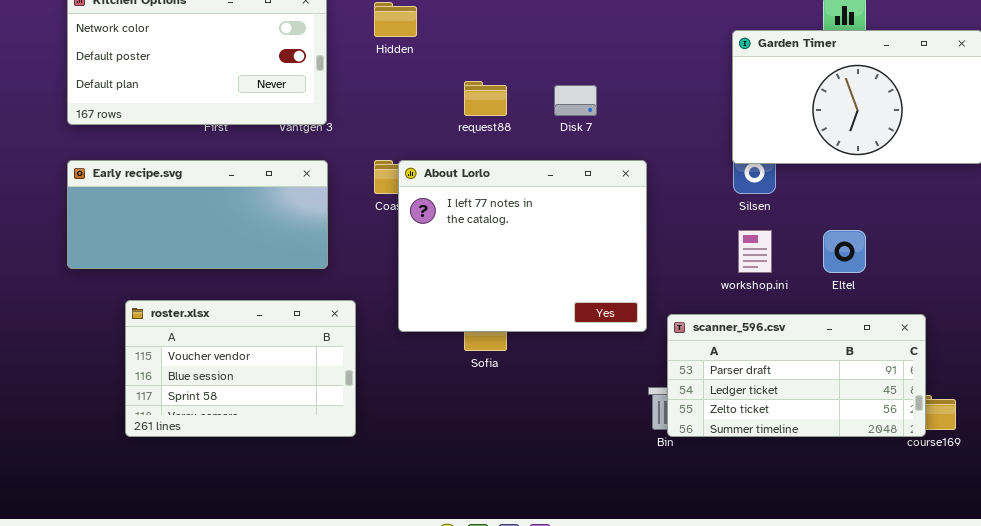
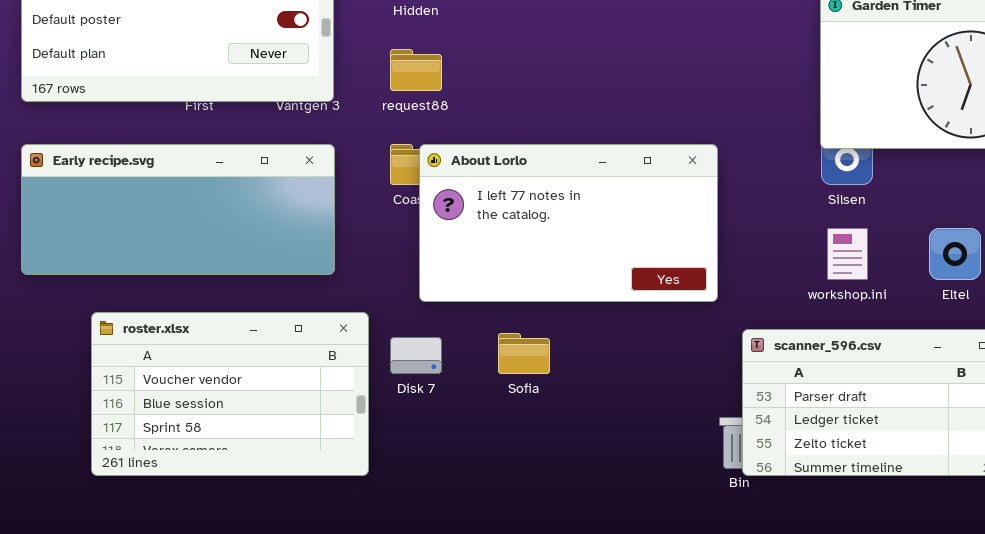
request88: [464,81,507,116] -> [390,49,442,91], moved
Disk 7: [554,85,597,116] -> [390,337,442,374], moved
About Lorlo: [398,160,647,332] -> [419,144,718,302], resized

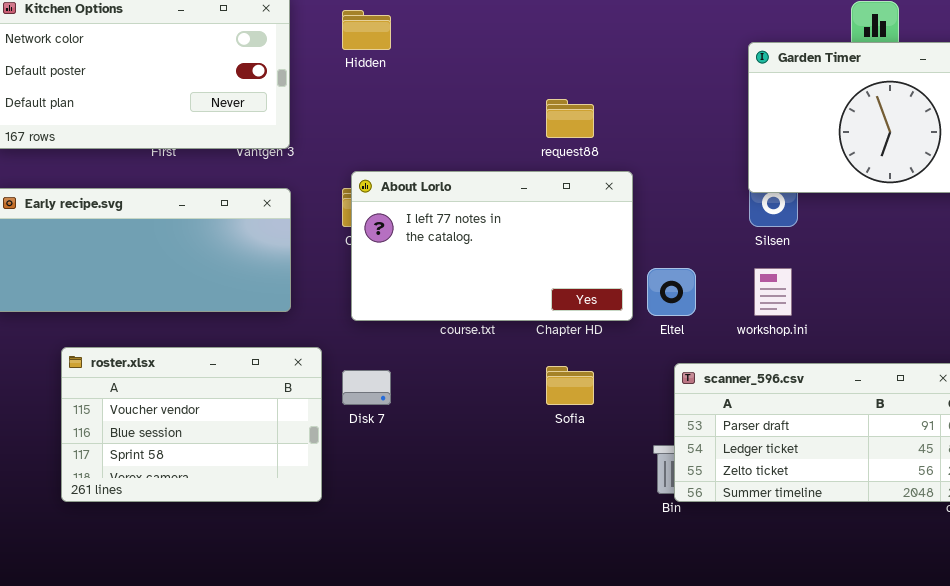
request88: [390,49,442,91] -> [546,99,594,138], moved
About Lorlo: [419,144,718,302] -> [351,171,633,321], moved
Eltel: [929,228,981,280] -> [647,268,696,316], moved
Sofia: [498,333,550,374] -> [546,366,594,405], moved

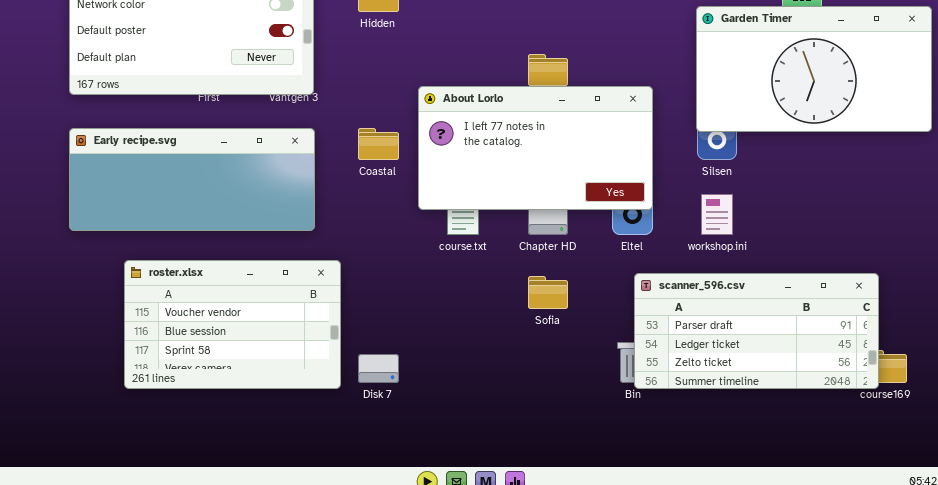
About Lorlo: [351,171,633,321] -> [418,86,653,210], moved
Disk 7: [342,370,391,405] -> [358,354,399,383], moved

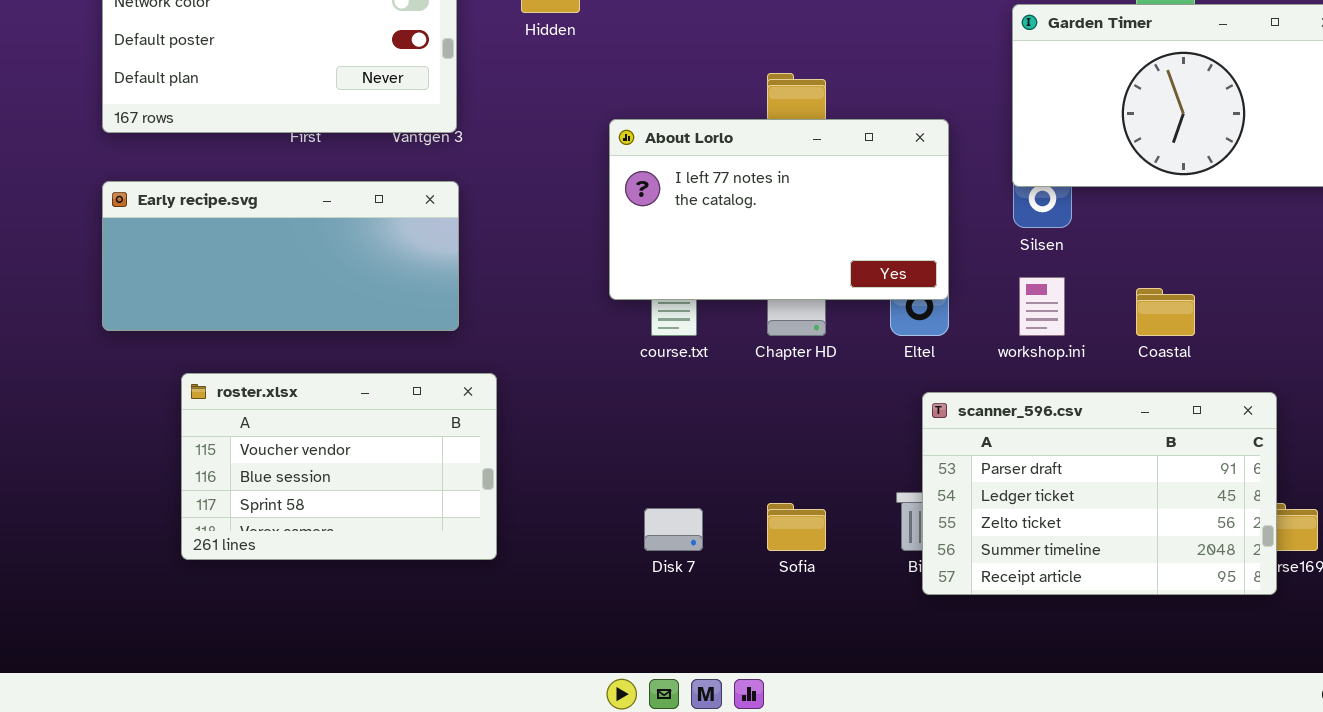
Coastal: [358,128,399,160] -> [1136,288,1195,336], moved
scanner_596.csv: [634,273,879,389] -> [922,392,1277,595], resized
Sofia: [528,276,568,309] -> [767,503,826,551], moved
Disk 7: [358,354,399,383] -> [644,508,703,551], moved

